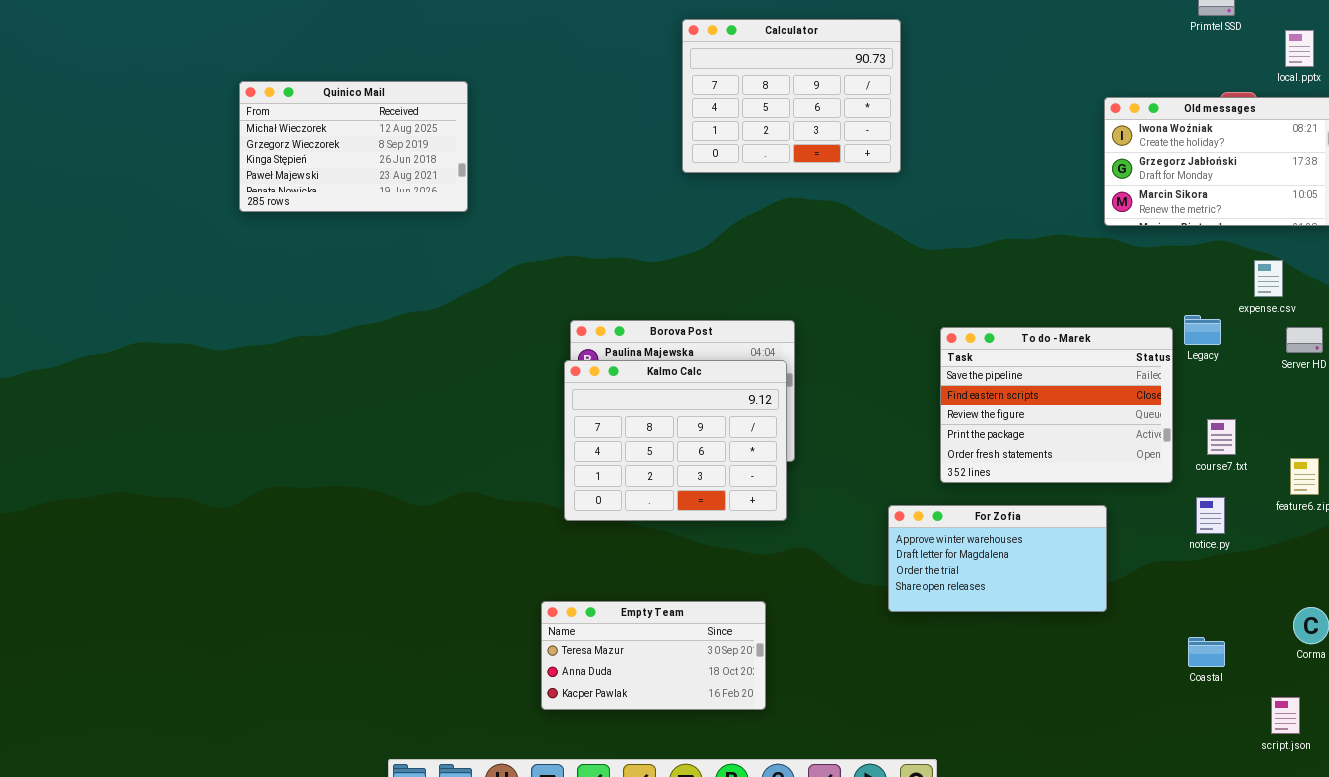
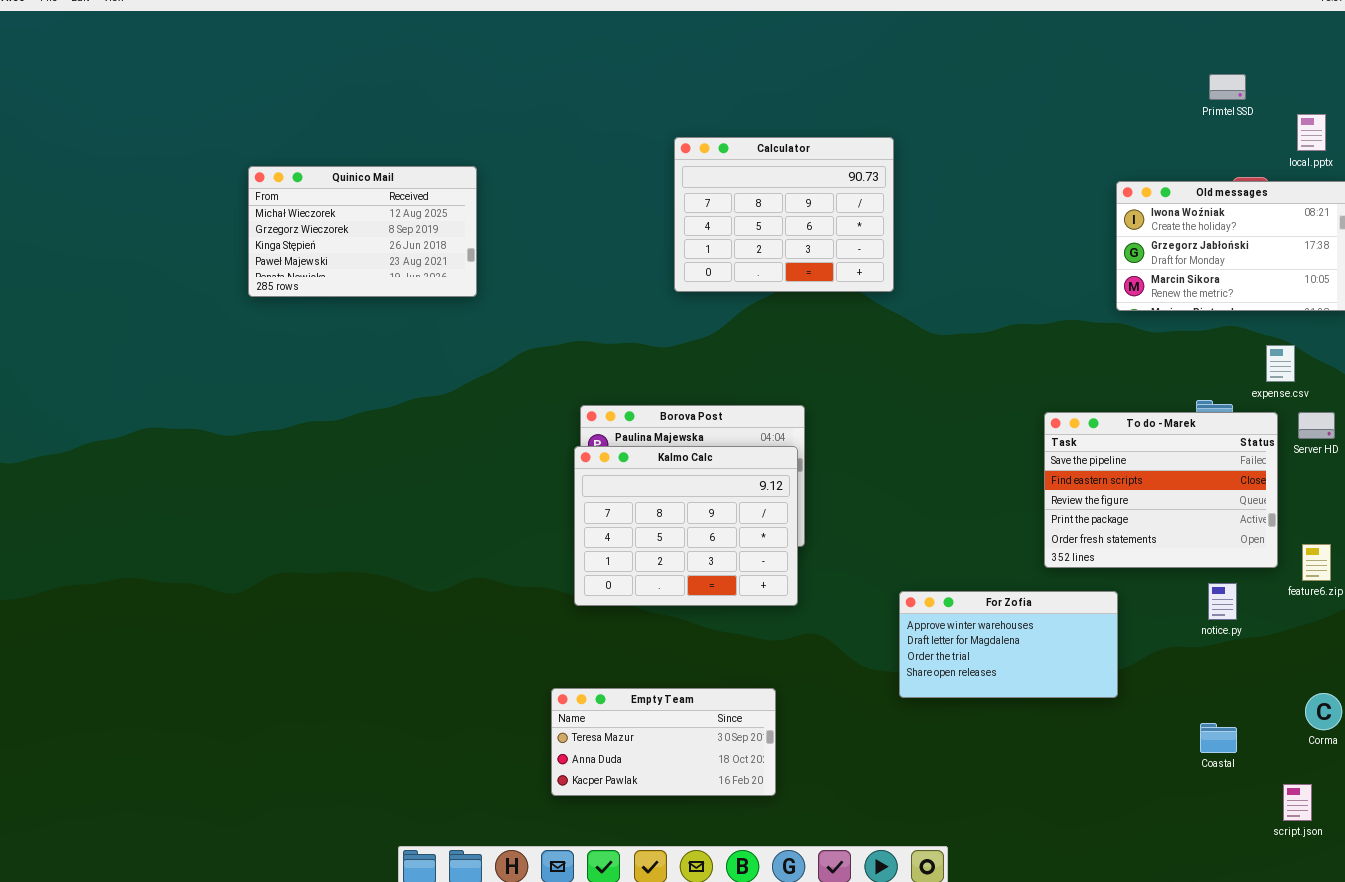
Calculator: [682,19,901,173] -> [674,137,894,292], moved
To do - Marek: [940,327,1173,483] -> [1044,412,1278,568], moved

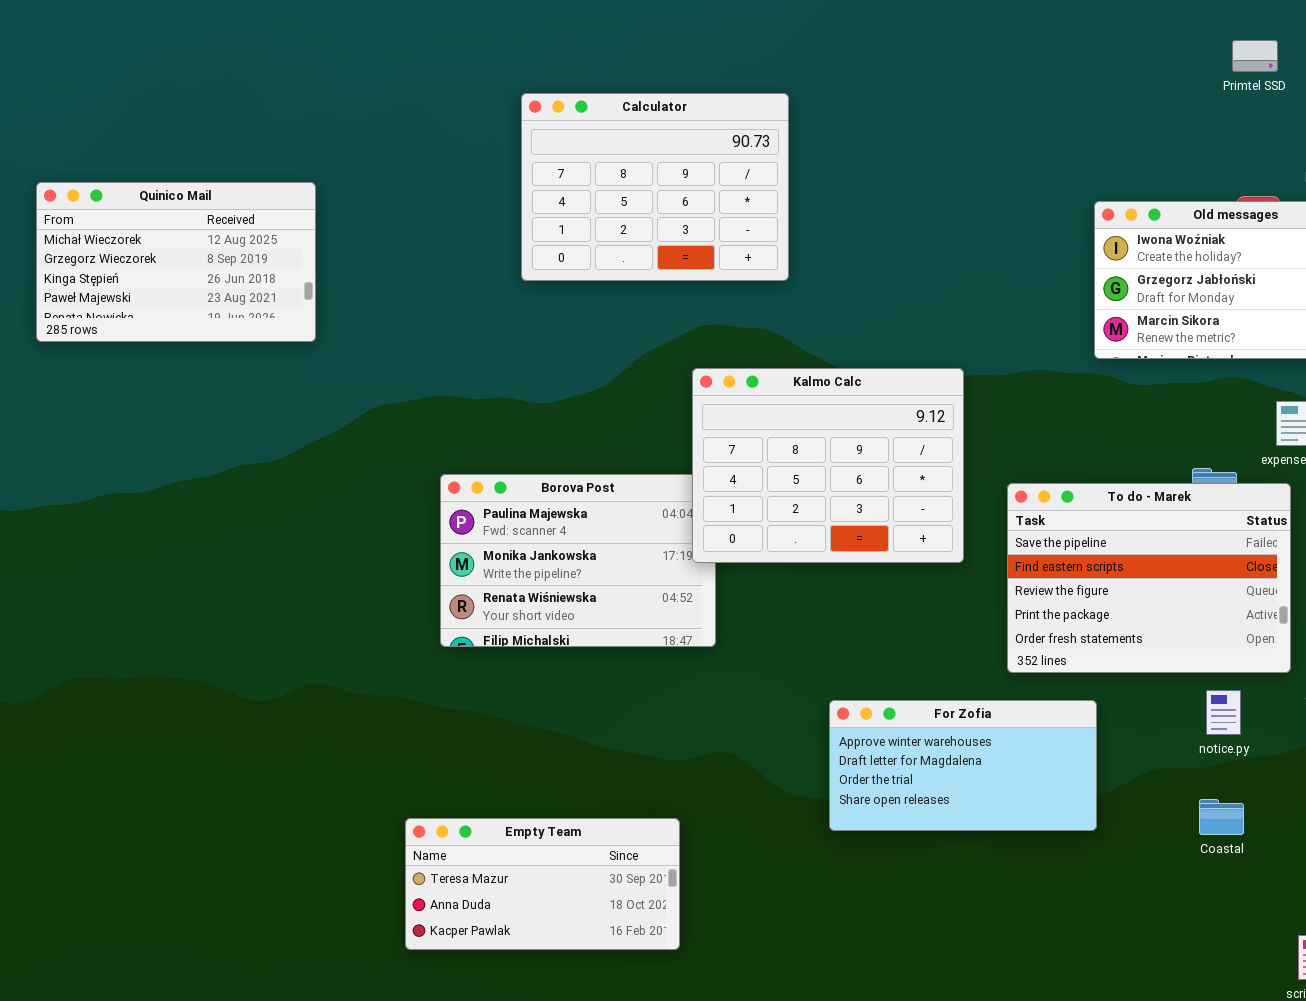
Primtel SSD: [1209,74,1246,100] -> [1232,40,1278,72], moved
Calculator: [674,137,894,292] -> [521,93,789,281], moved
Kalmo Calc: [574,446,798,606] -> [692,368,964,563], moved
Coastal: [1200,723,1237,753] -> [1199,799,1244,835], moved

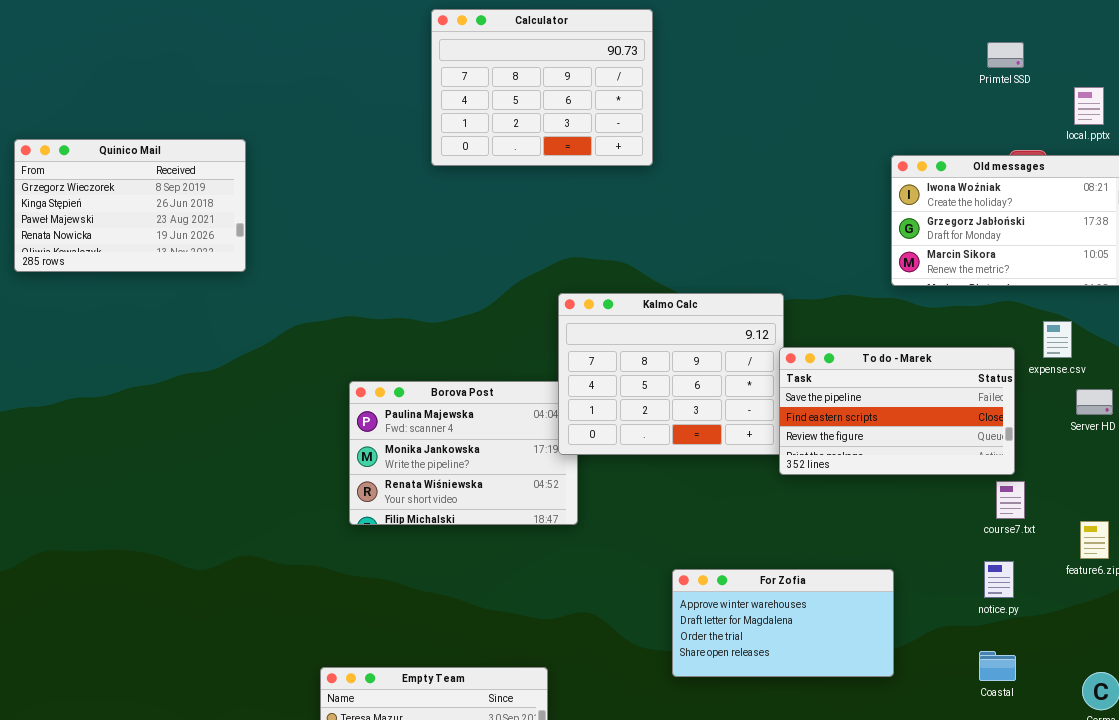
Primtel SSD: [1232,40,1278,72] -> [987,42,1024,68], moved
Calculator: [521,93,789,281] -> [431,9,653,166], moved
Quinico Mail: [36,182,316,342] -> [14,139,246,272], scrolled down 1 row
To do - Marek: [1007,483,1291,673] -> [779,347,1015,475], moved, resized

